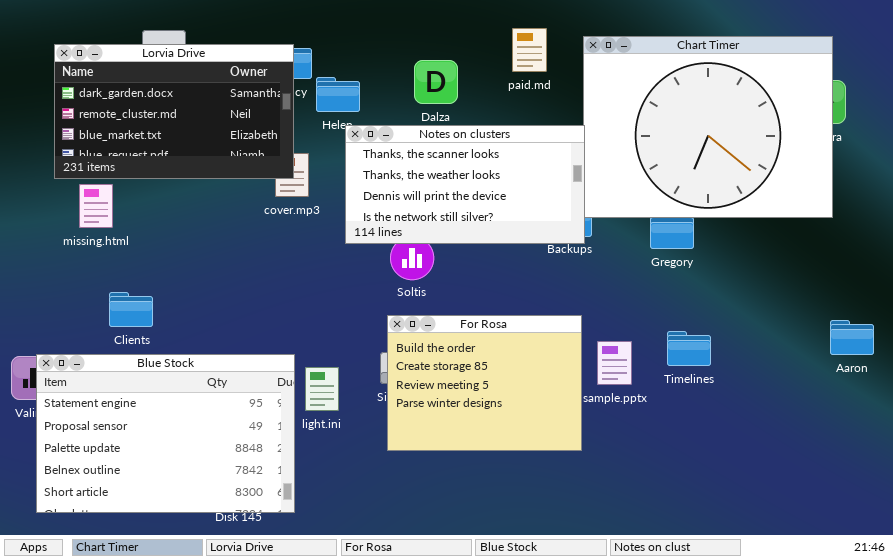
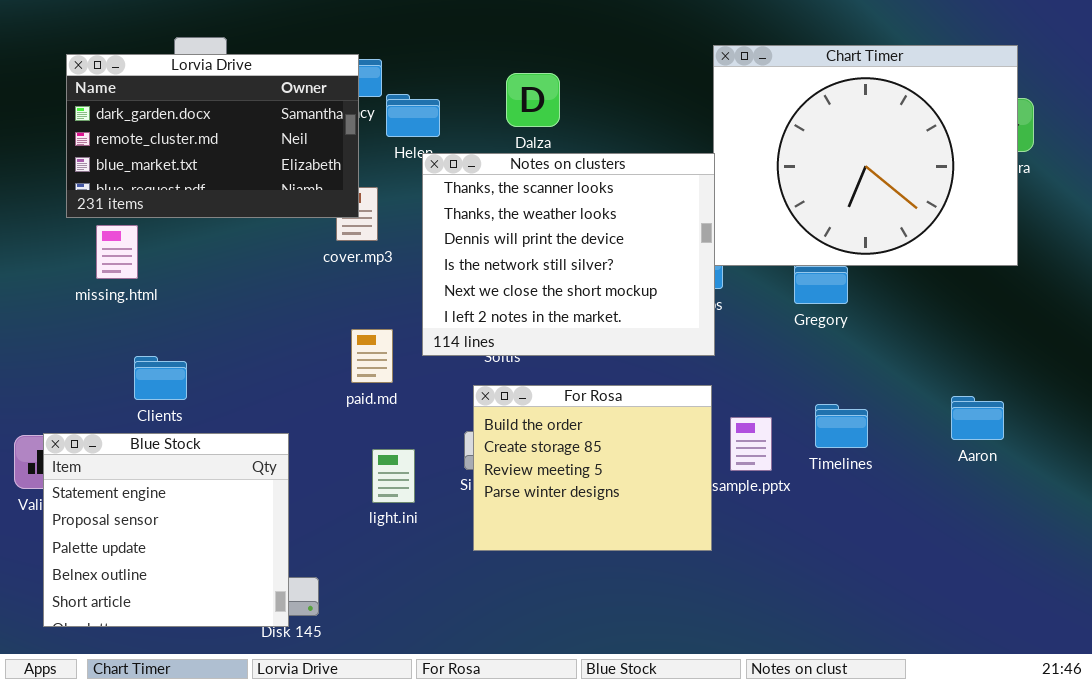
paid.md: [512,28,547,72] -> [351,329,393,383], moved
Notes on clusters: [345,125,585,244] -> [422,153,715,356], resized
Aaron: [830,320,874,355] -> [951,396,1004,440], moved
Blue Stock: [36,354,295,513] -> [43,433,289,627], resized

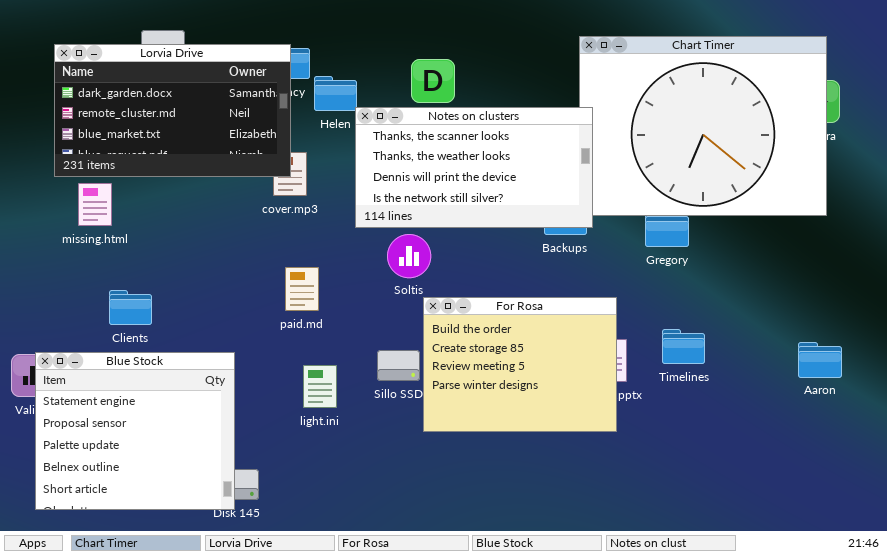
Notes on clusters: [422,153,715,356] -> [355,107,593,228], moved, resized
For Rosa: [473,385,712,551] -> [423,297,617,432], moved
Aaron: [951,396,1004,440] -> [798,342,842,378], moved

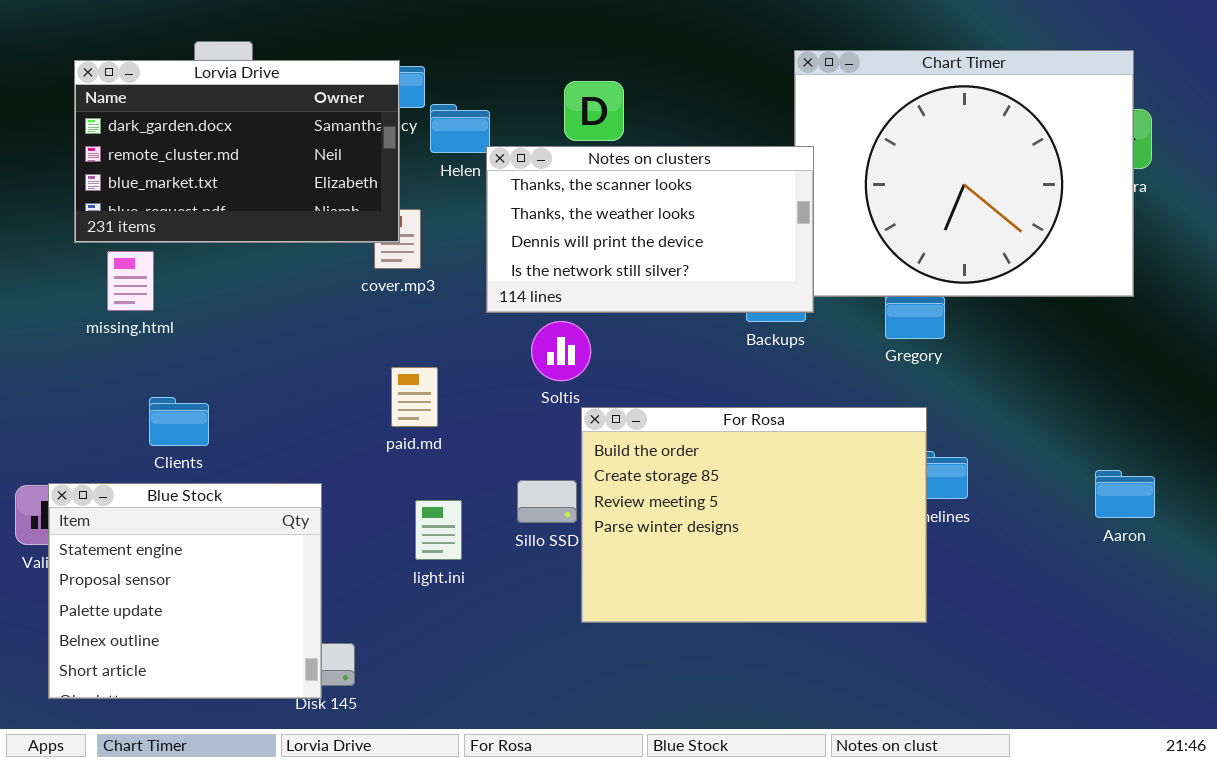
For Rosa: [423,297,617,432] -> [581,407,927,623], resized

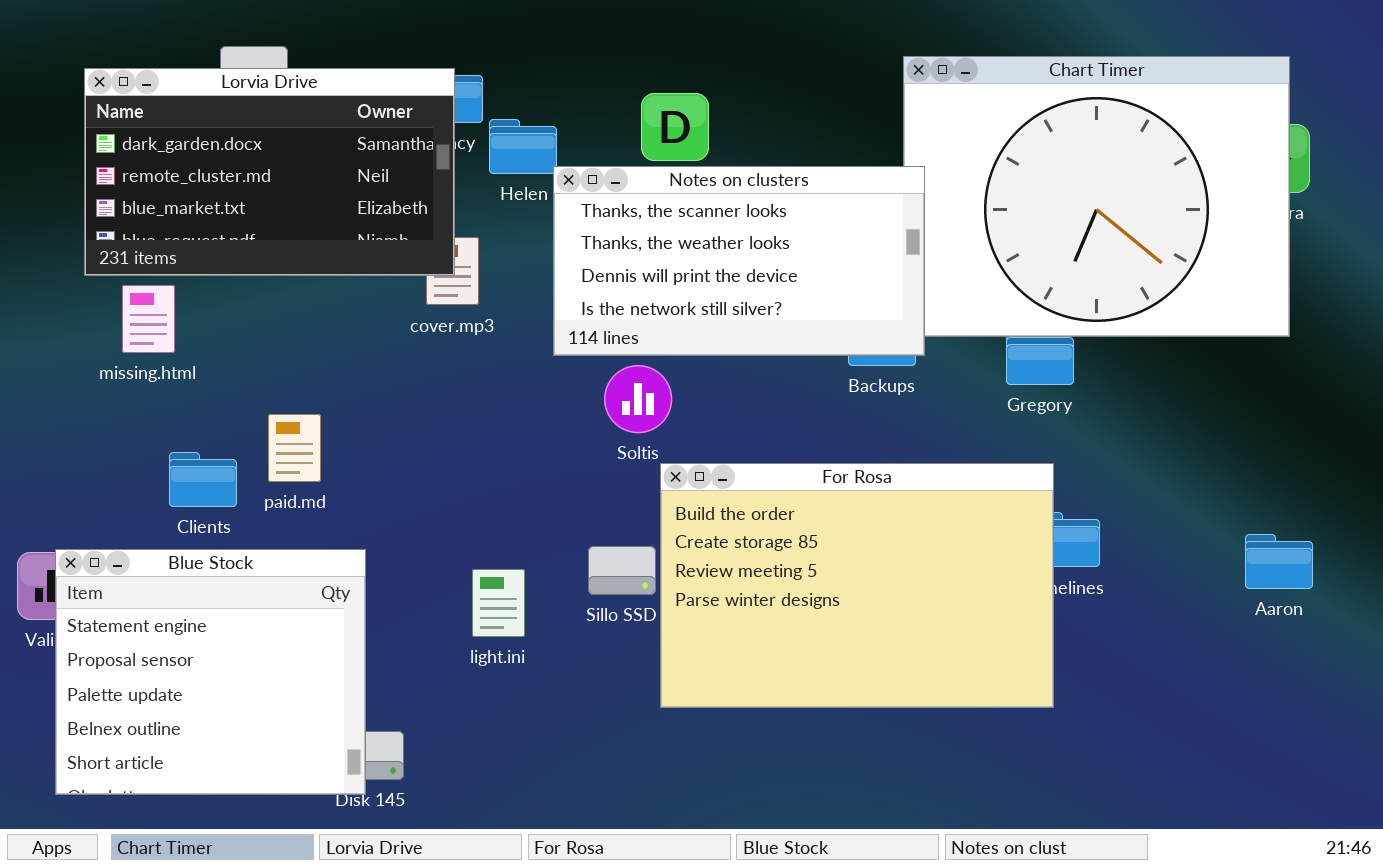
paid.md: [391,367,438,427] -> [268,414,321,482], moved

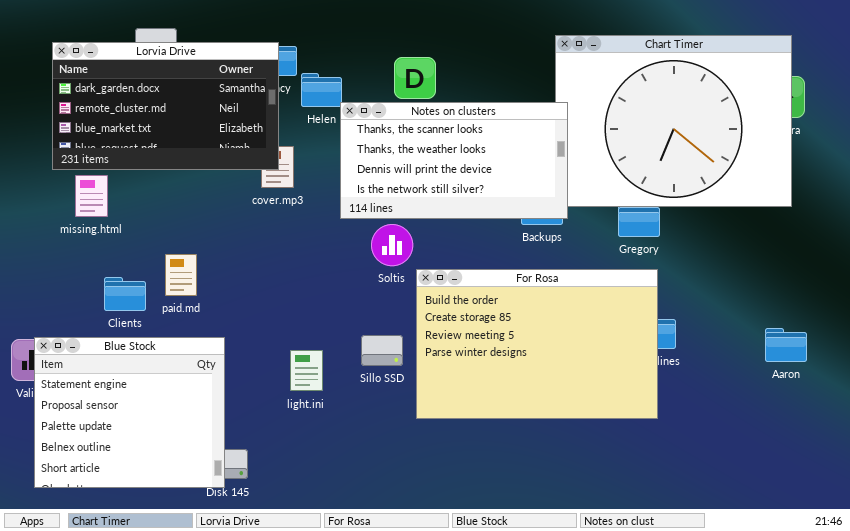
For Rosa: [660,463,1054,708] -> [416,269,658,419], moved

